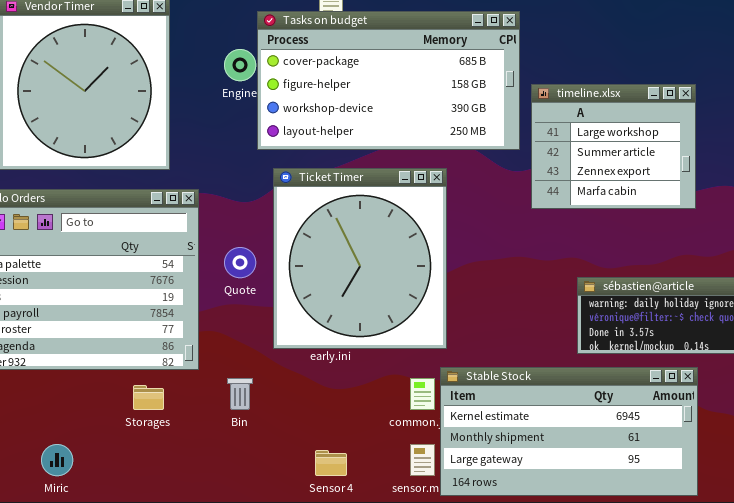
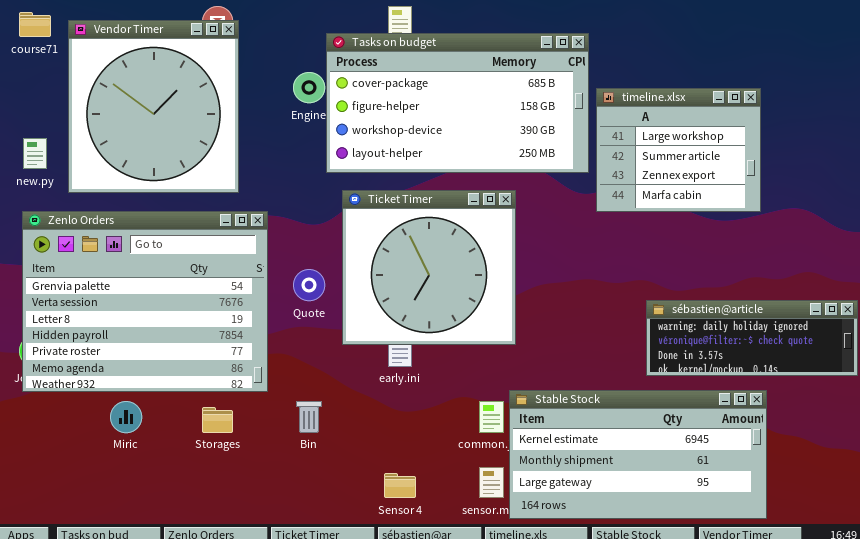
timeline.xlsx: [531,84,696,209] -> [596,88,761,212], moved
Ticket Timer: [273,168,447,349] -> [342,190,516,345], resized
Miric: [41,444,73,476] -> [110,401,142,433], moved

